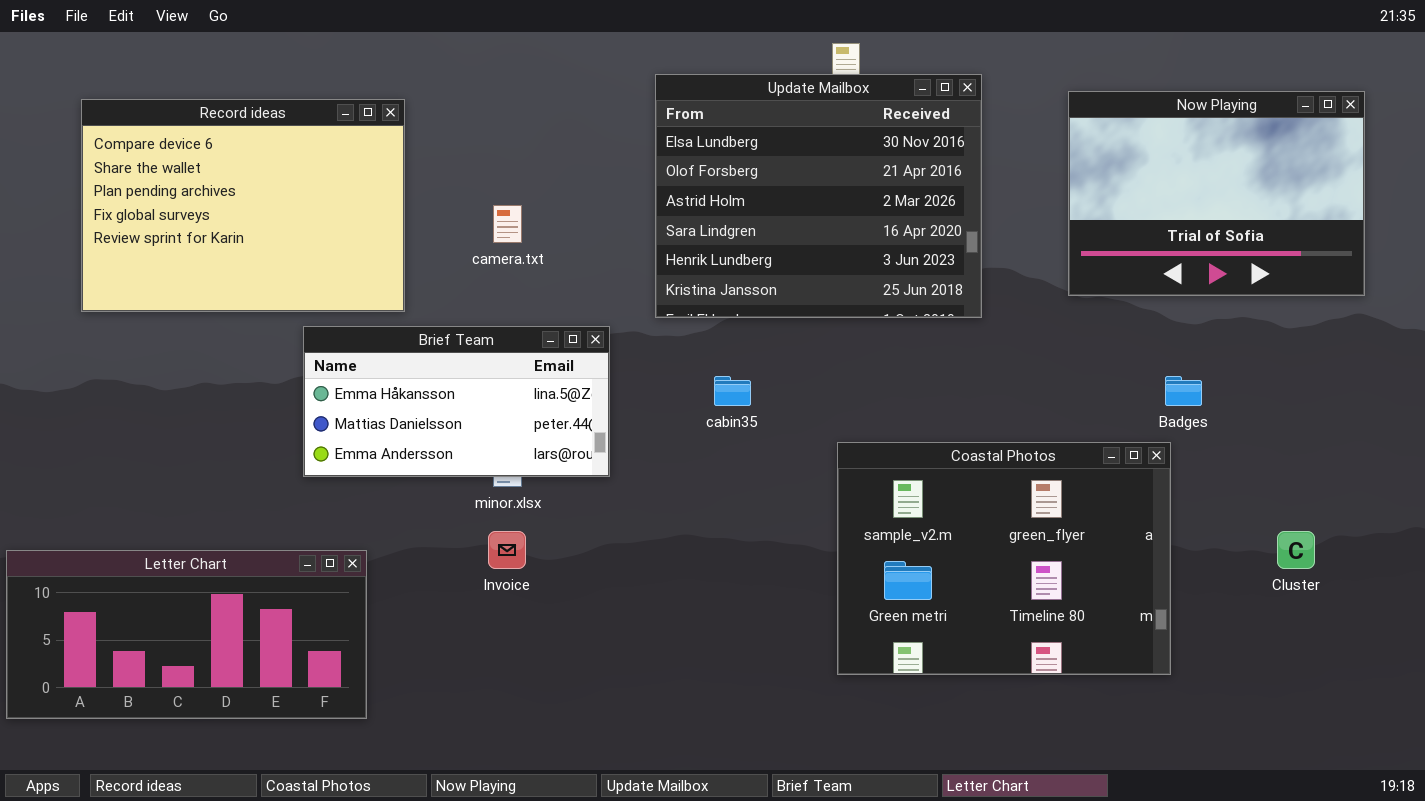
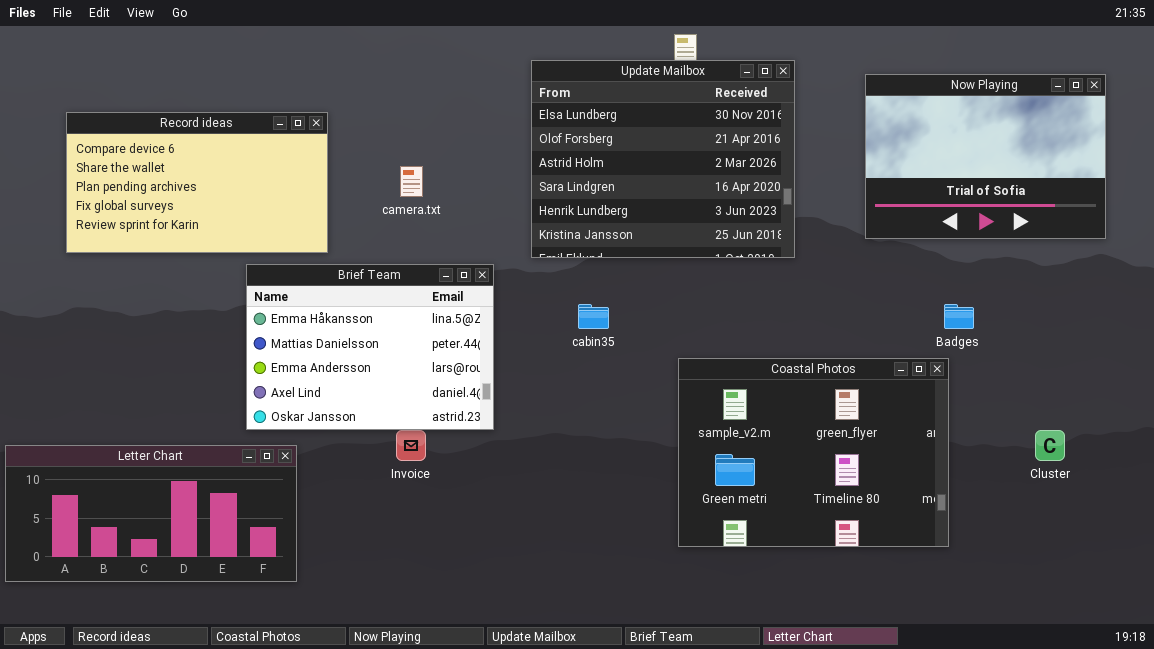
Record ideas: [81,99,405,312] -> [66,112,328,253], resized
Brief Team: [303,326,610,477] -> [246,264,494,430], resized

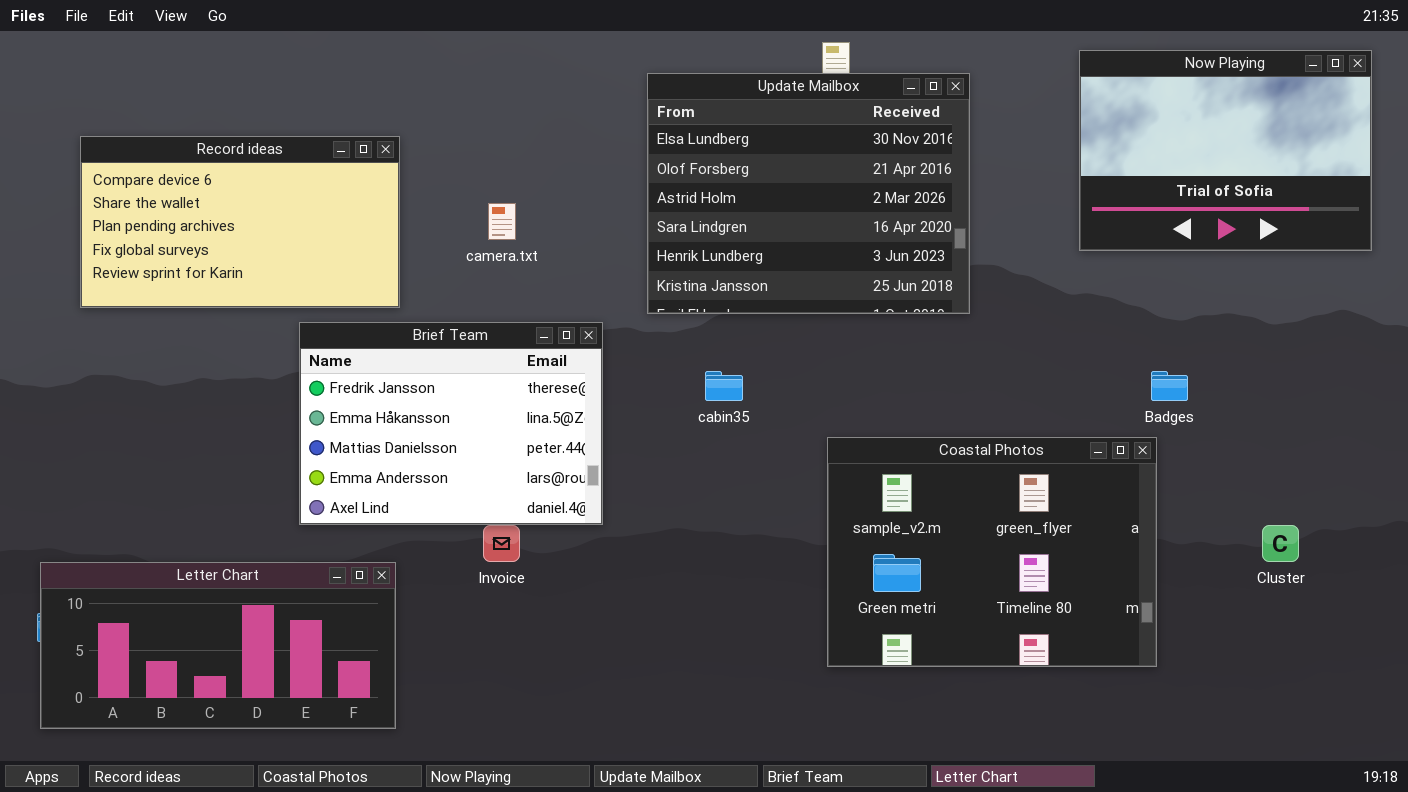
Now Playing: [865,74,1106,239] -> [1079,50,1372,251], moved
Brief Team: [246,264,494,430] -> [299,322,603,525], scrolled up 1 row
Letter Chart: [5,445,297,582] -> [40,562,396,729], moved

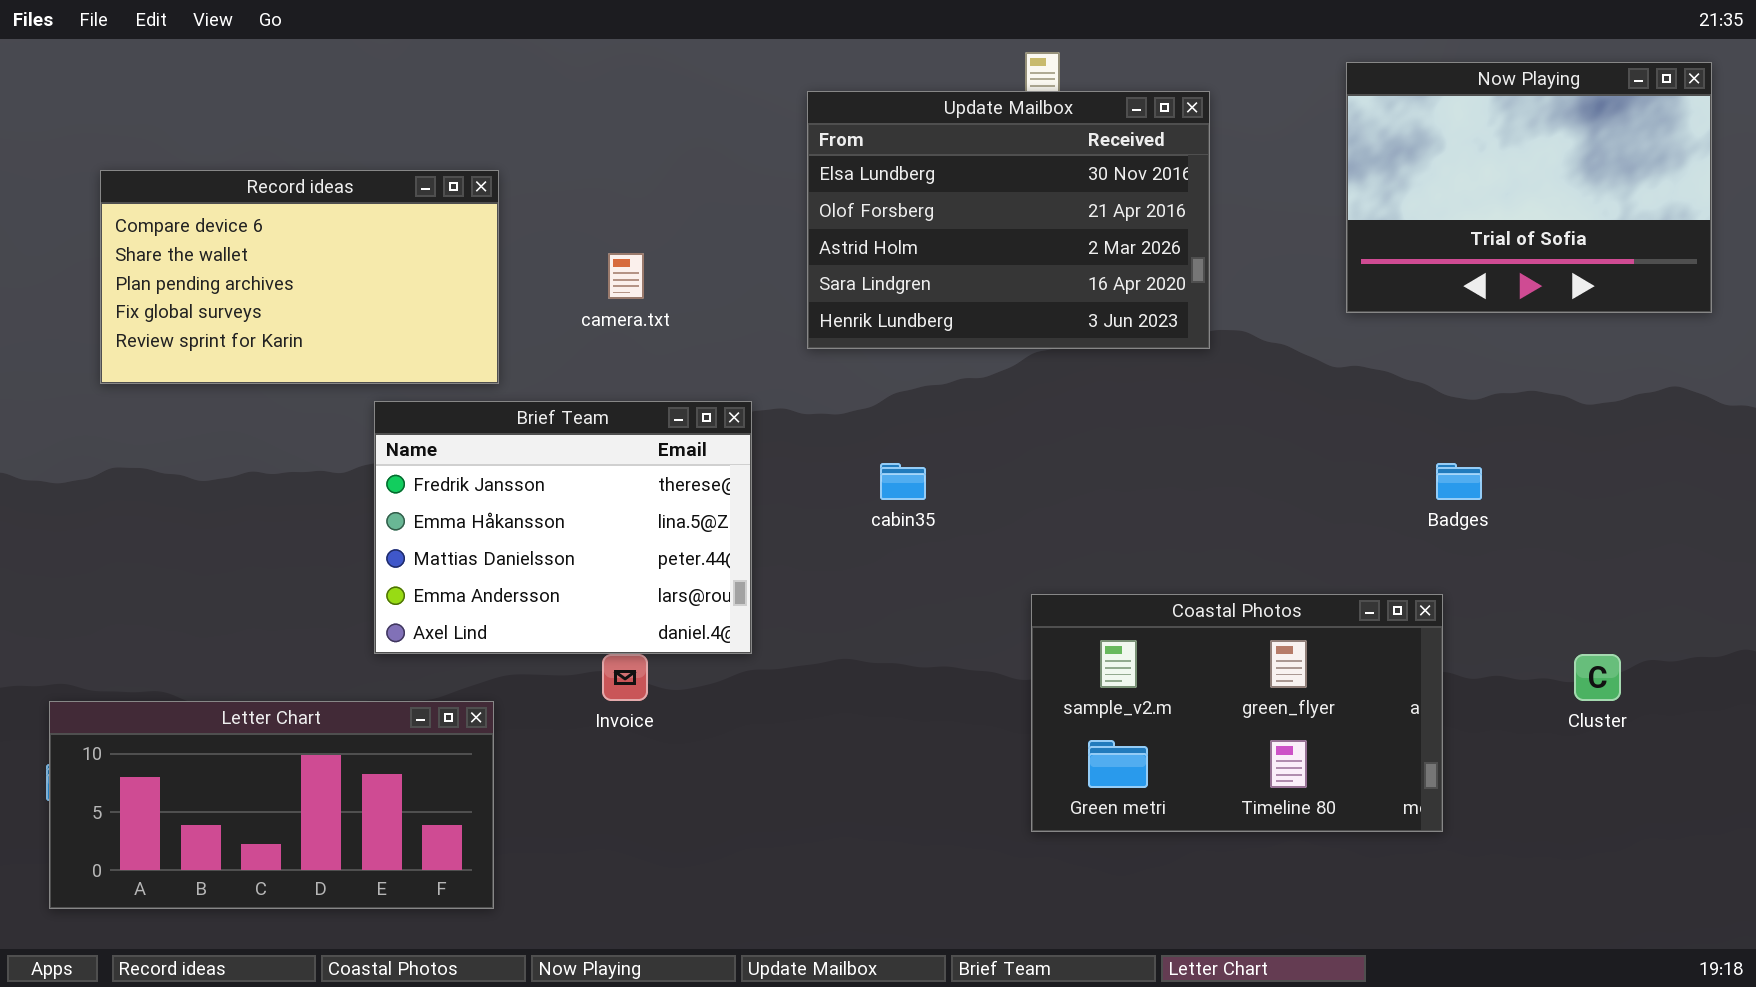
Update Mailbox: [647,73,970,314] -> [807,91,1210,349], resized
Coastal Photos: [827,437,1157,667] -> [1031,594,1443,832], resized

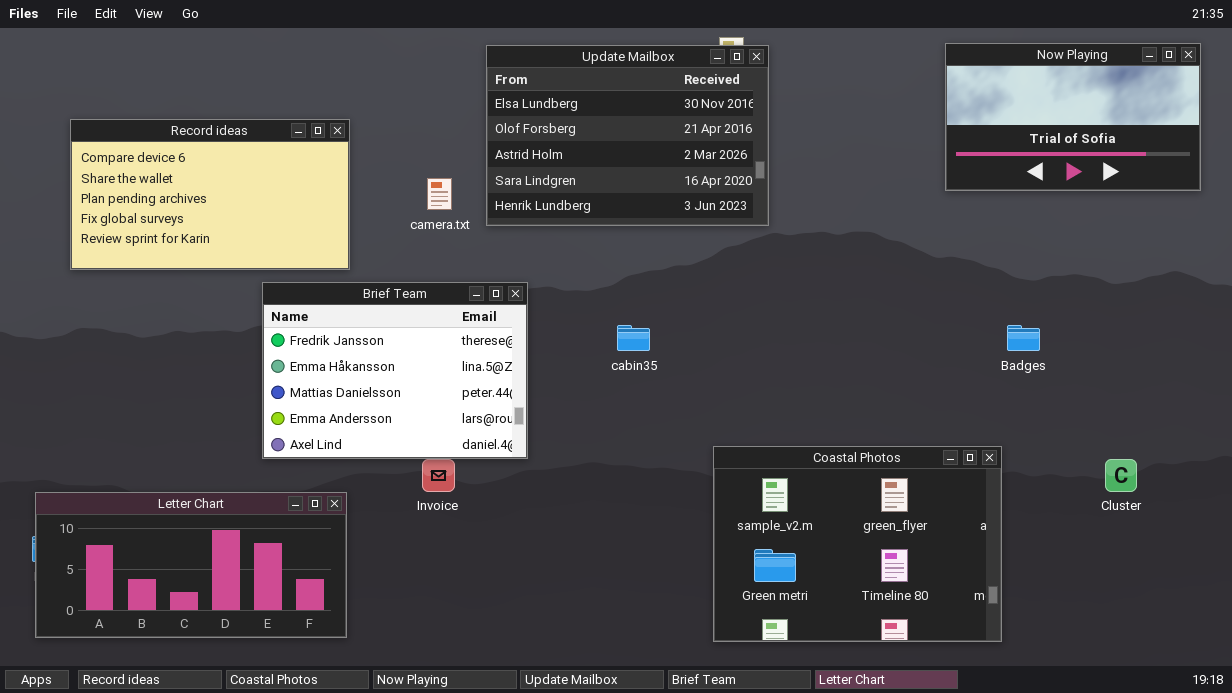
Now Playing: [1346,62,1712,313] -> [945,43,1201,191], resized
Update Mailbox: [807,91,1210,349] -> [486,45,769,226], moved
Coastal Photos: [1031,594,1443,832] -> [713,446,1002,642], moved, resized

